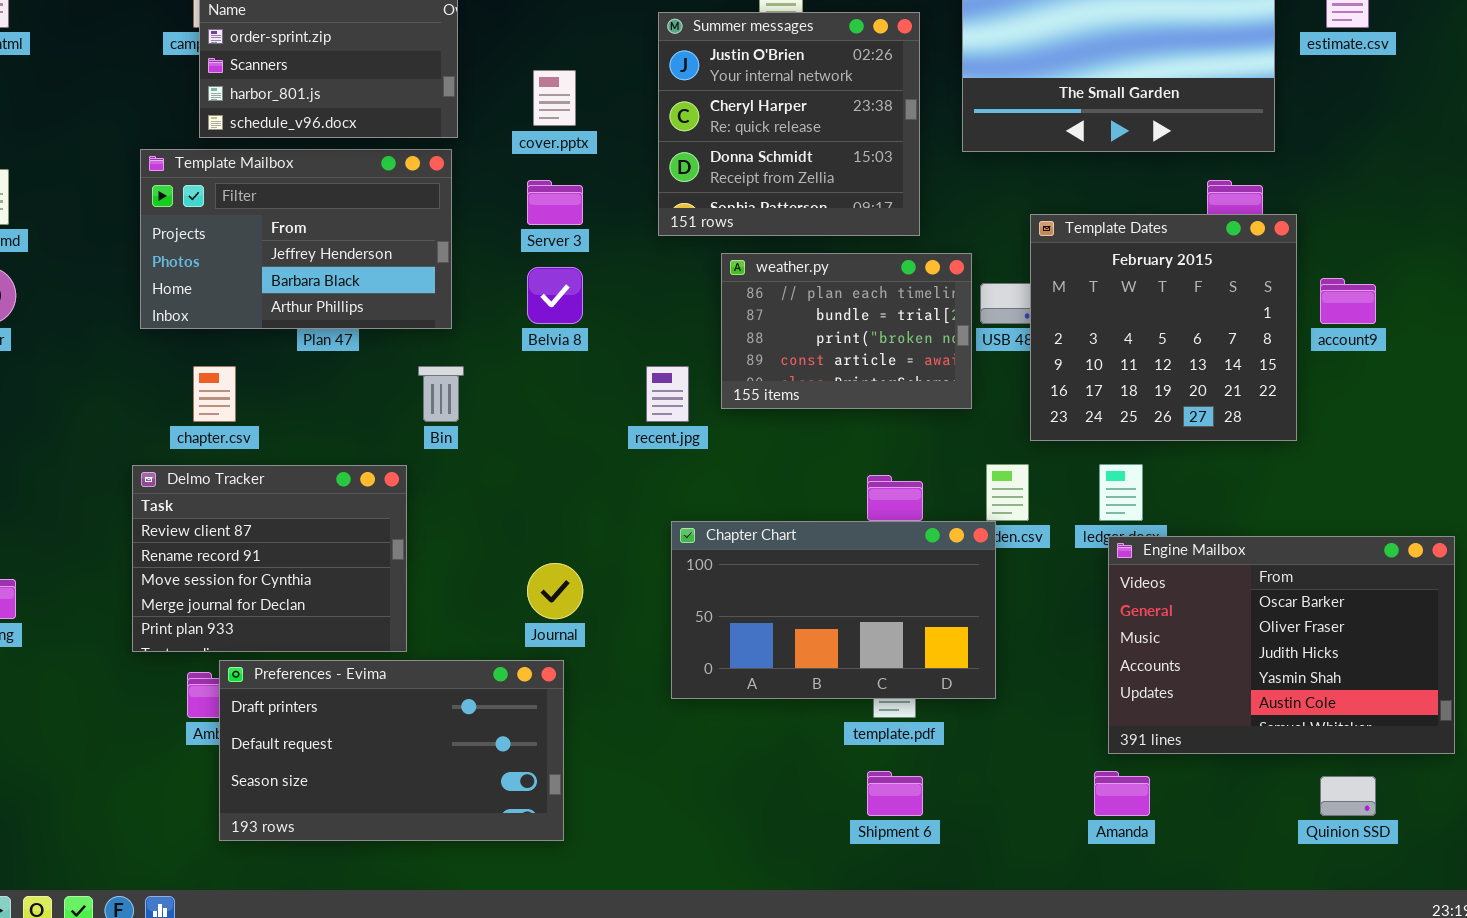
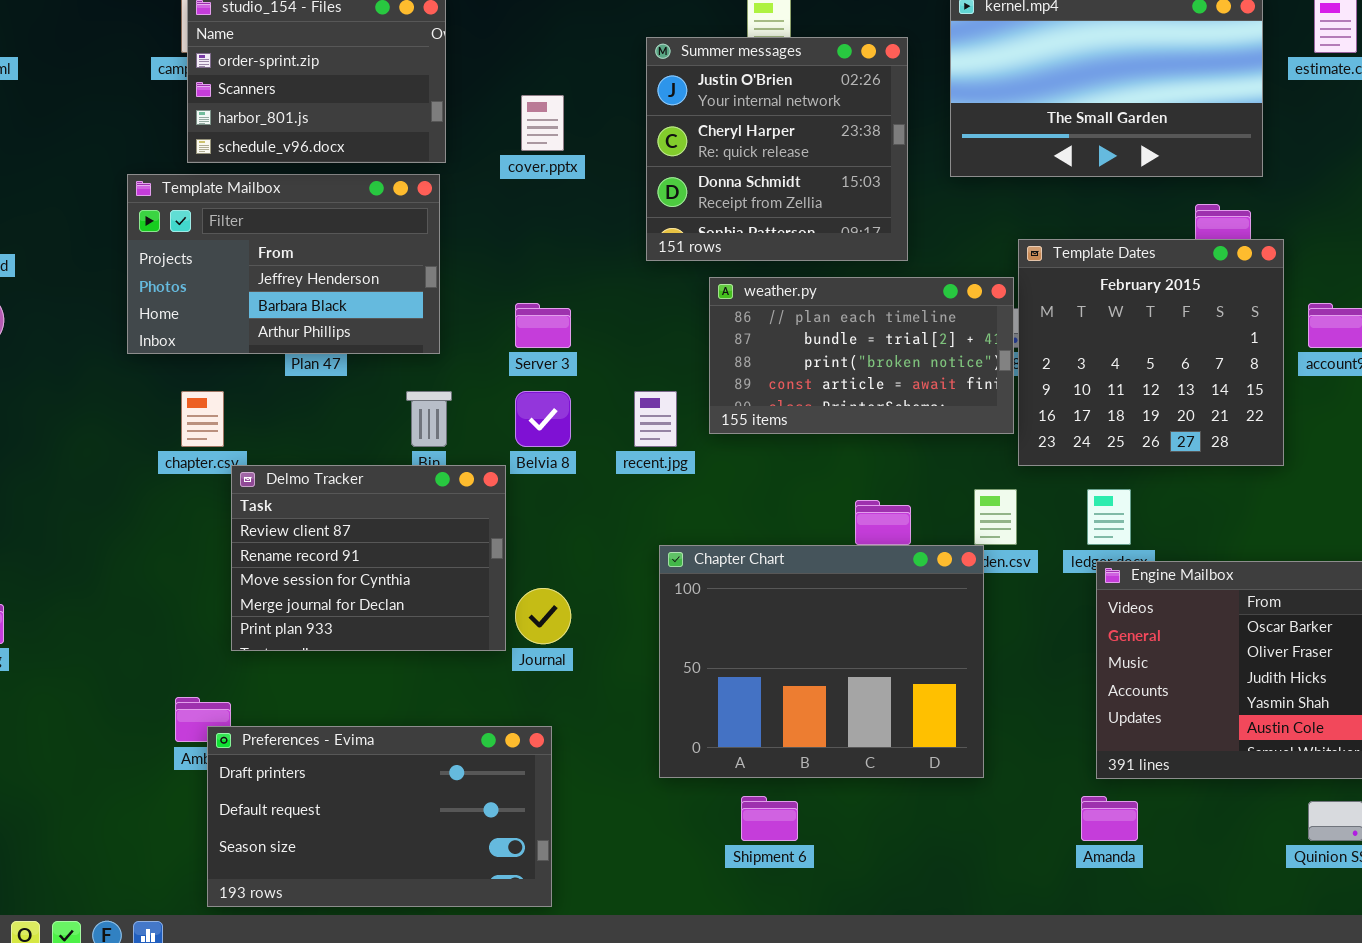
Server 3: [527,180,583,225] -> [515,303,571,348], moved
weather.py: [721,253,972,409] -> [709,277,1014,434], resized
Belvia 8: [527,267,583,324] -> [515,391,571,447], moved
Delmo Tracker: [132,465,407,652] -> [231,465,506,651], moved
Chapter Chart: [671,521,996,699] -> [659,545,984,778], resized
Preferences - Evima: [219,660,564,841] -> [207,726,552,907], moved
Shipment 6: [867,771,923,816] -> [741,796,798,841], moved

